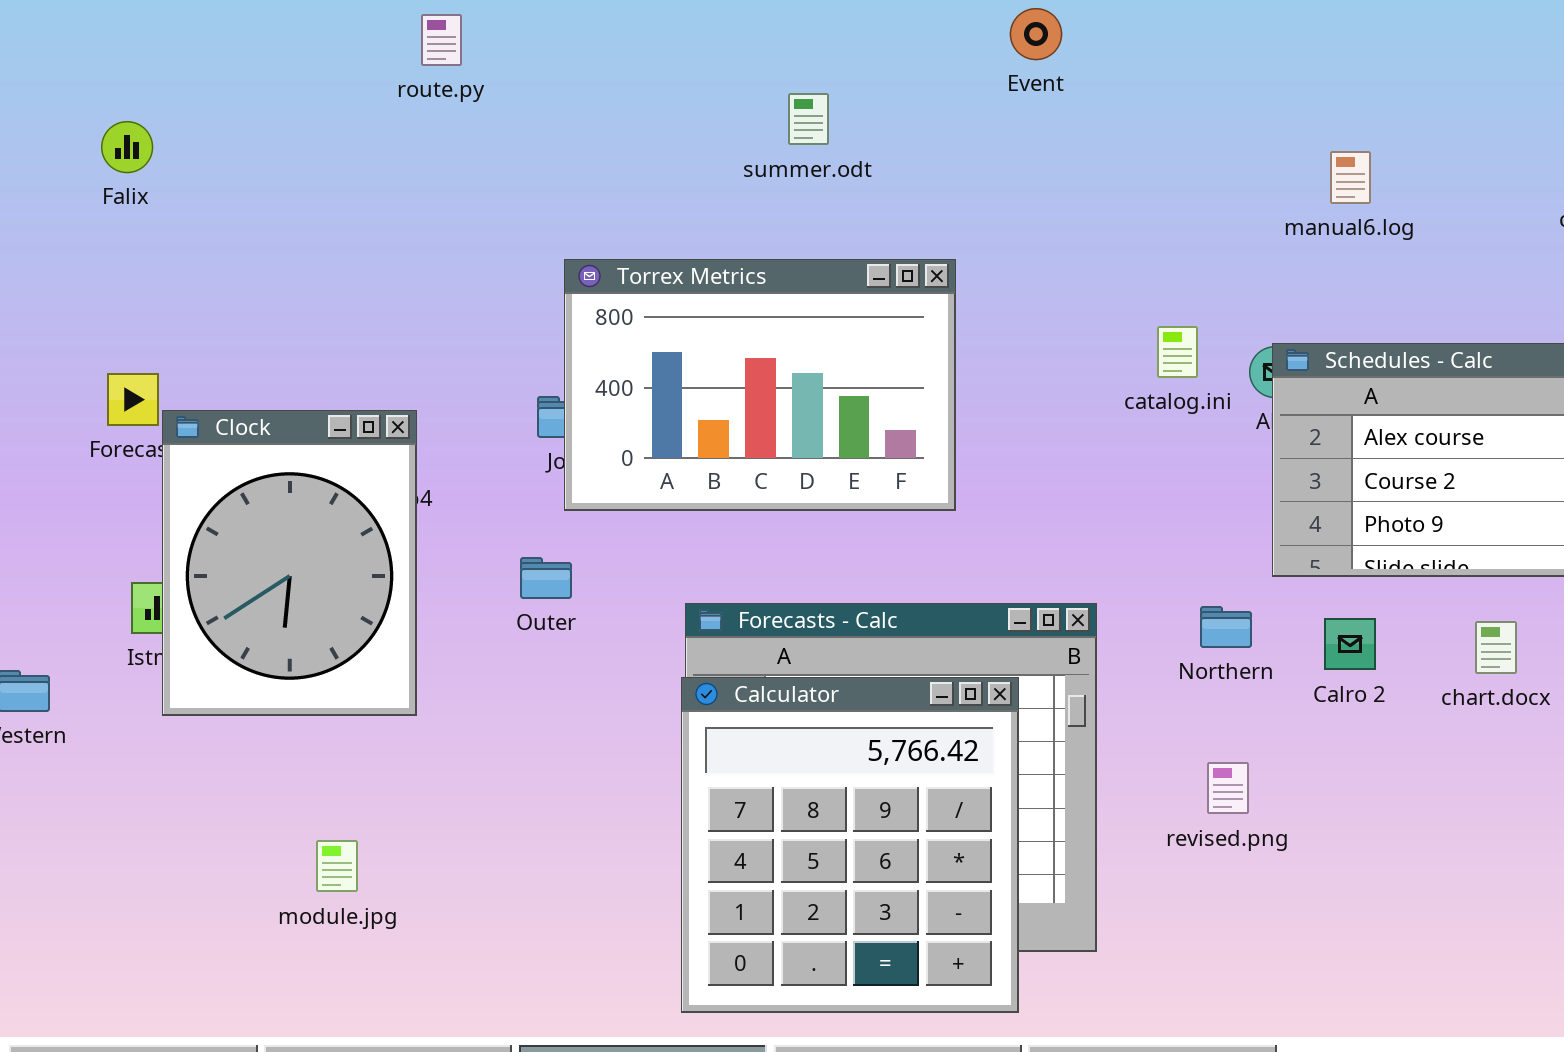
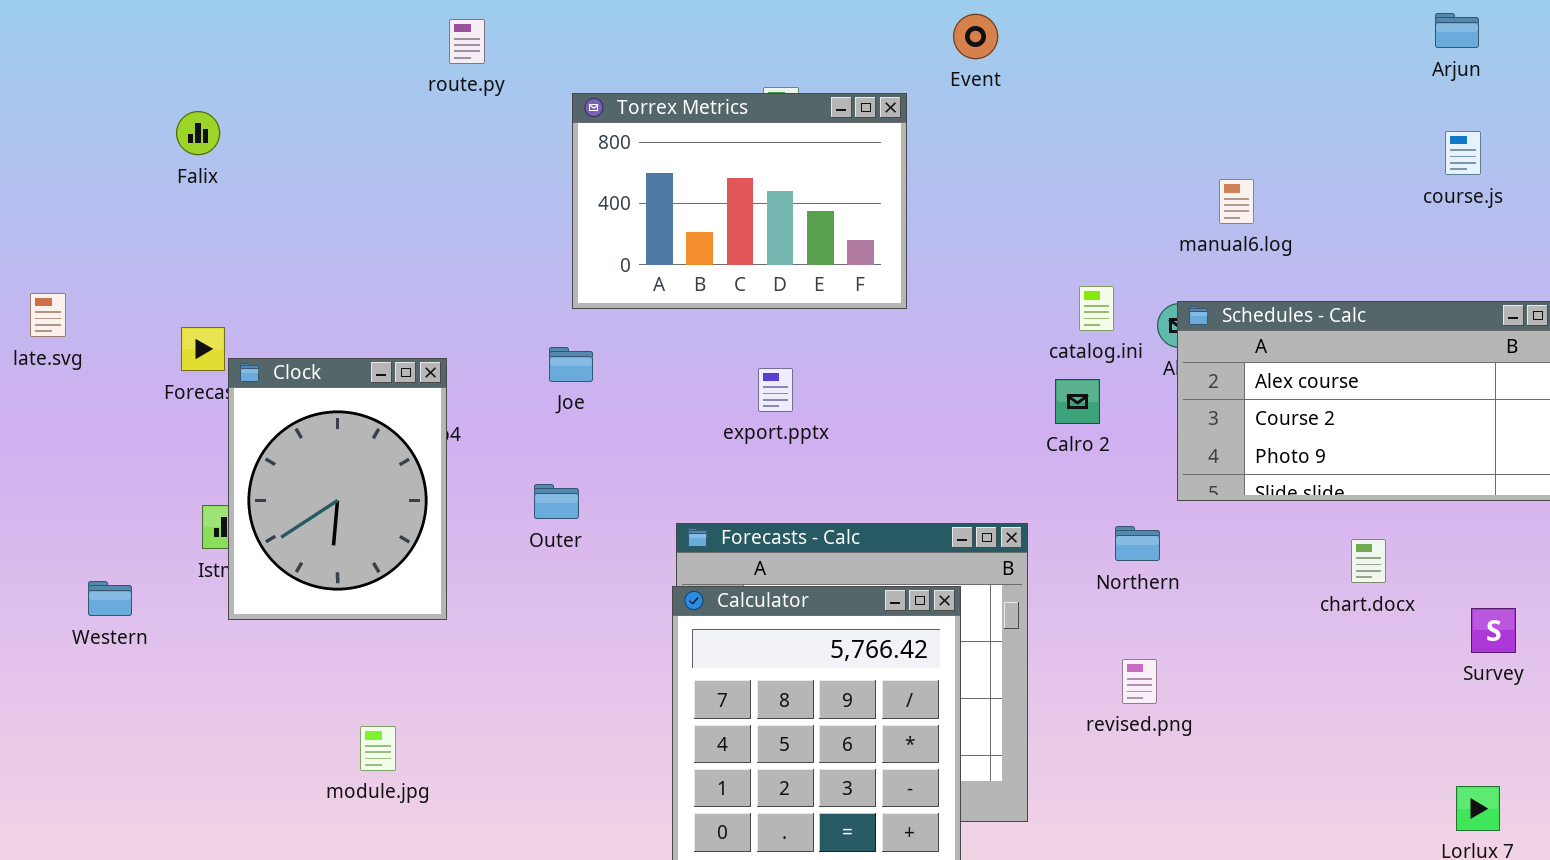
manual6.log: [1330,151,1371,204] -> [1219,179,1254,224], moved
Torrex Metrics: [564,259,956,511] -> [572,93,907,309], moved
Calro 2: [1324,618,1376,670] -> [1055,379,1100,424], moved

